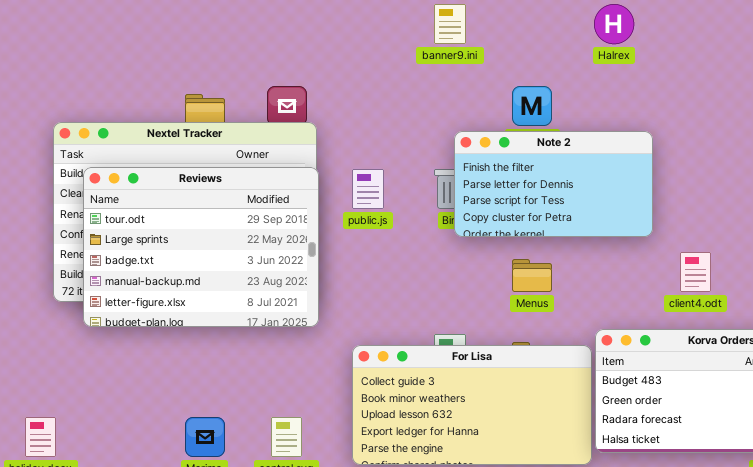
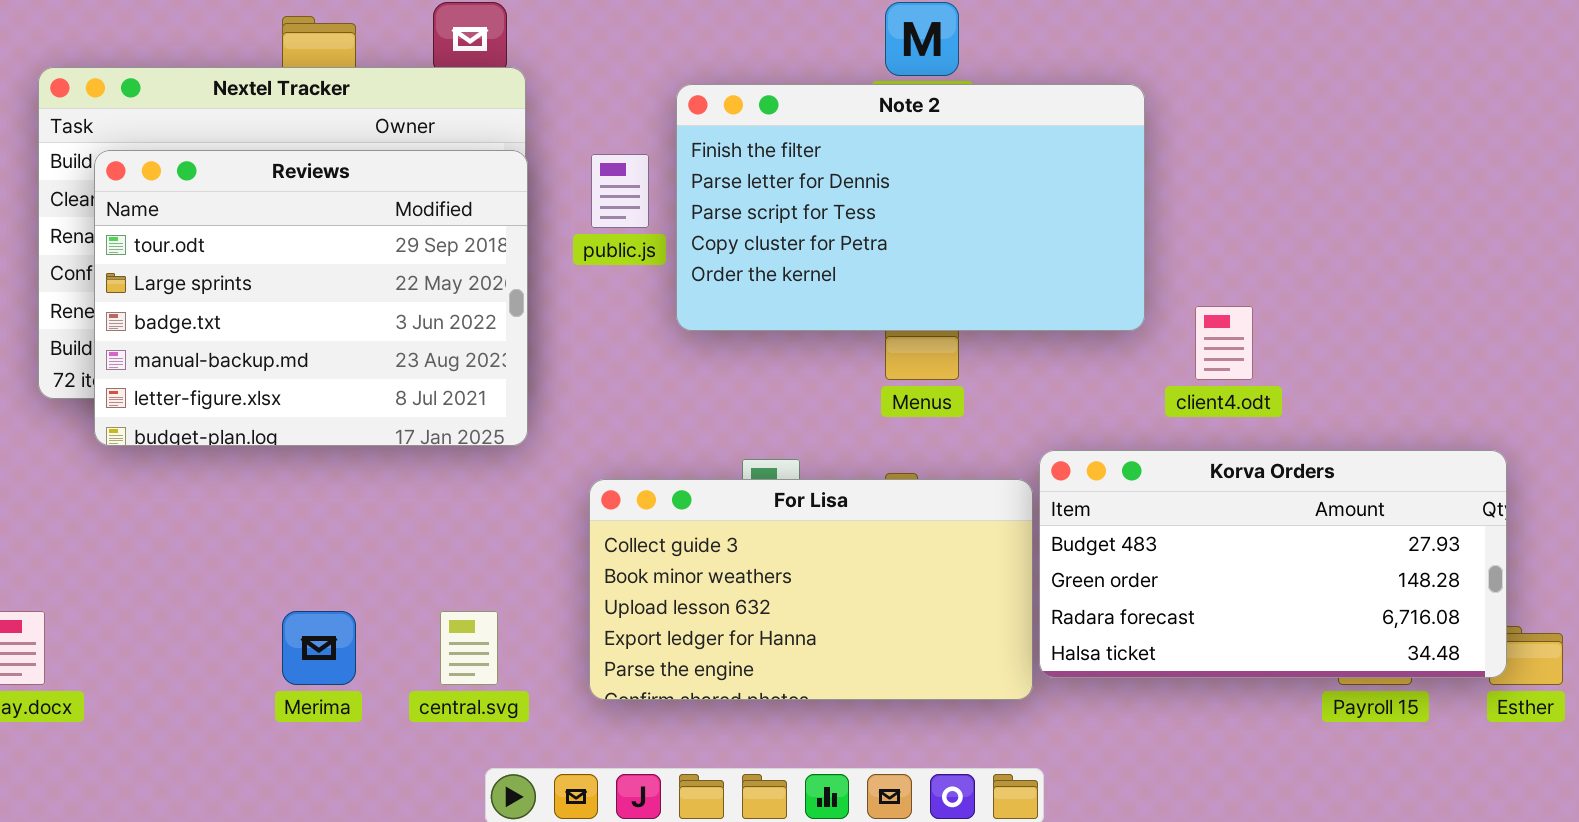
Note 2: [454,131,653,237] -> [676,84,1145,331], resized

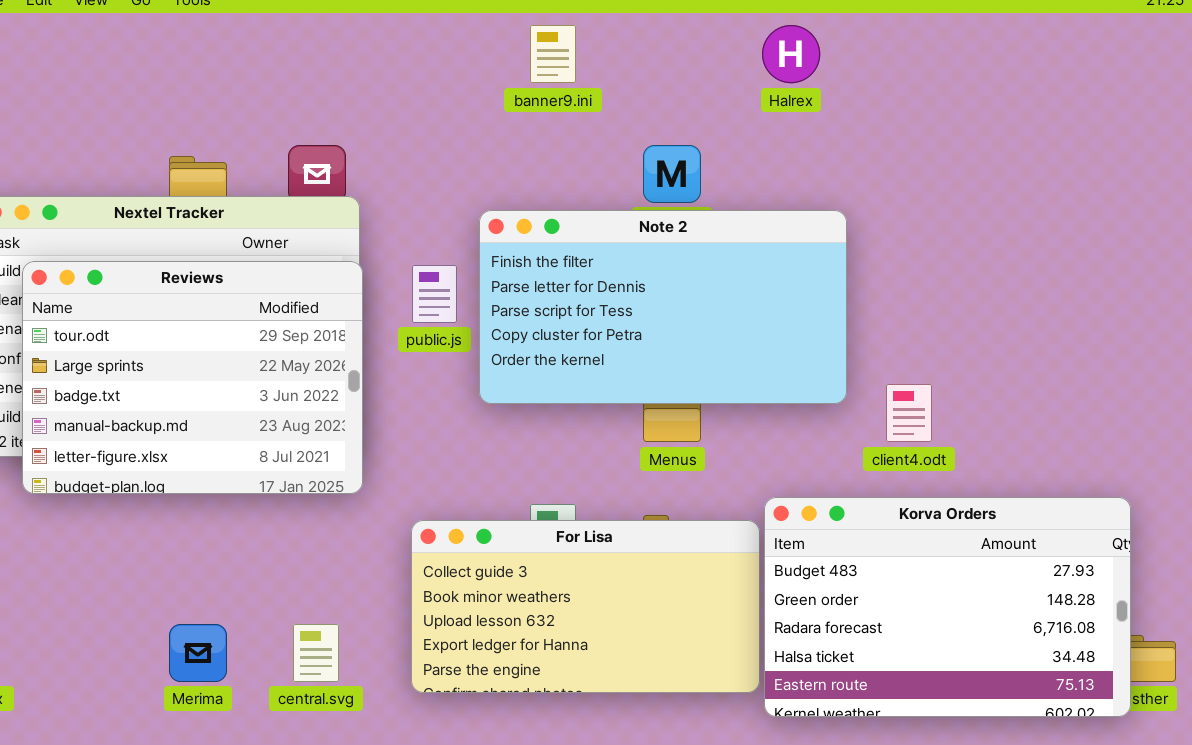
Korva Orders: [1039,450,1507,678] -> [764,497,1131,717], resized

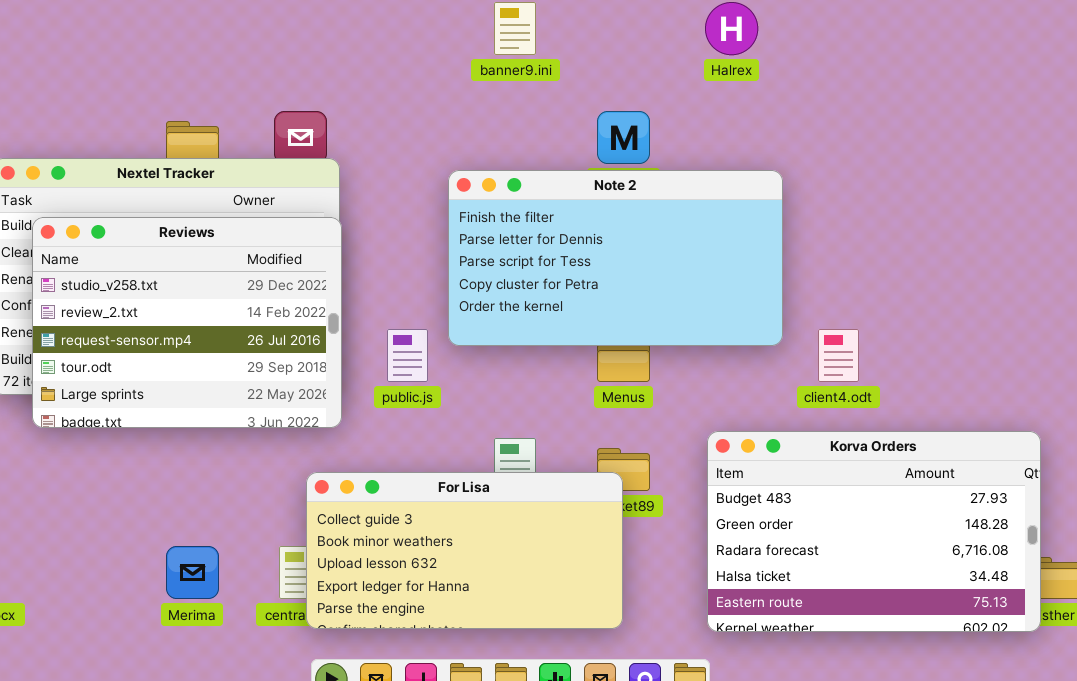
Reviews: [22,261,363,494] -> [32,217,342,428], scrolled up 3 rows
public.js: [412,265,457,323] -> [387,329,428,382], moved
For Lisa: [411,520,760,693] -> [306,472,623,629], moved

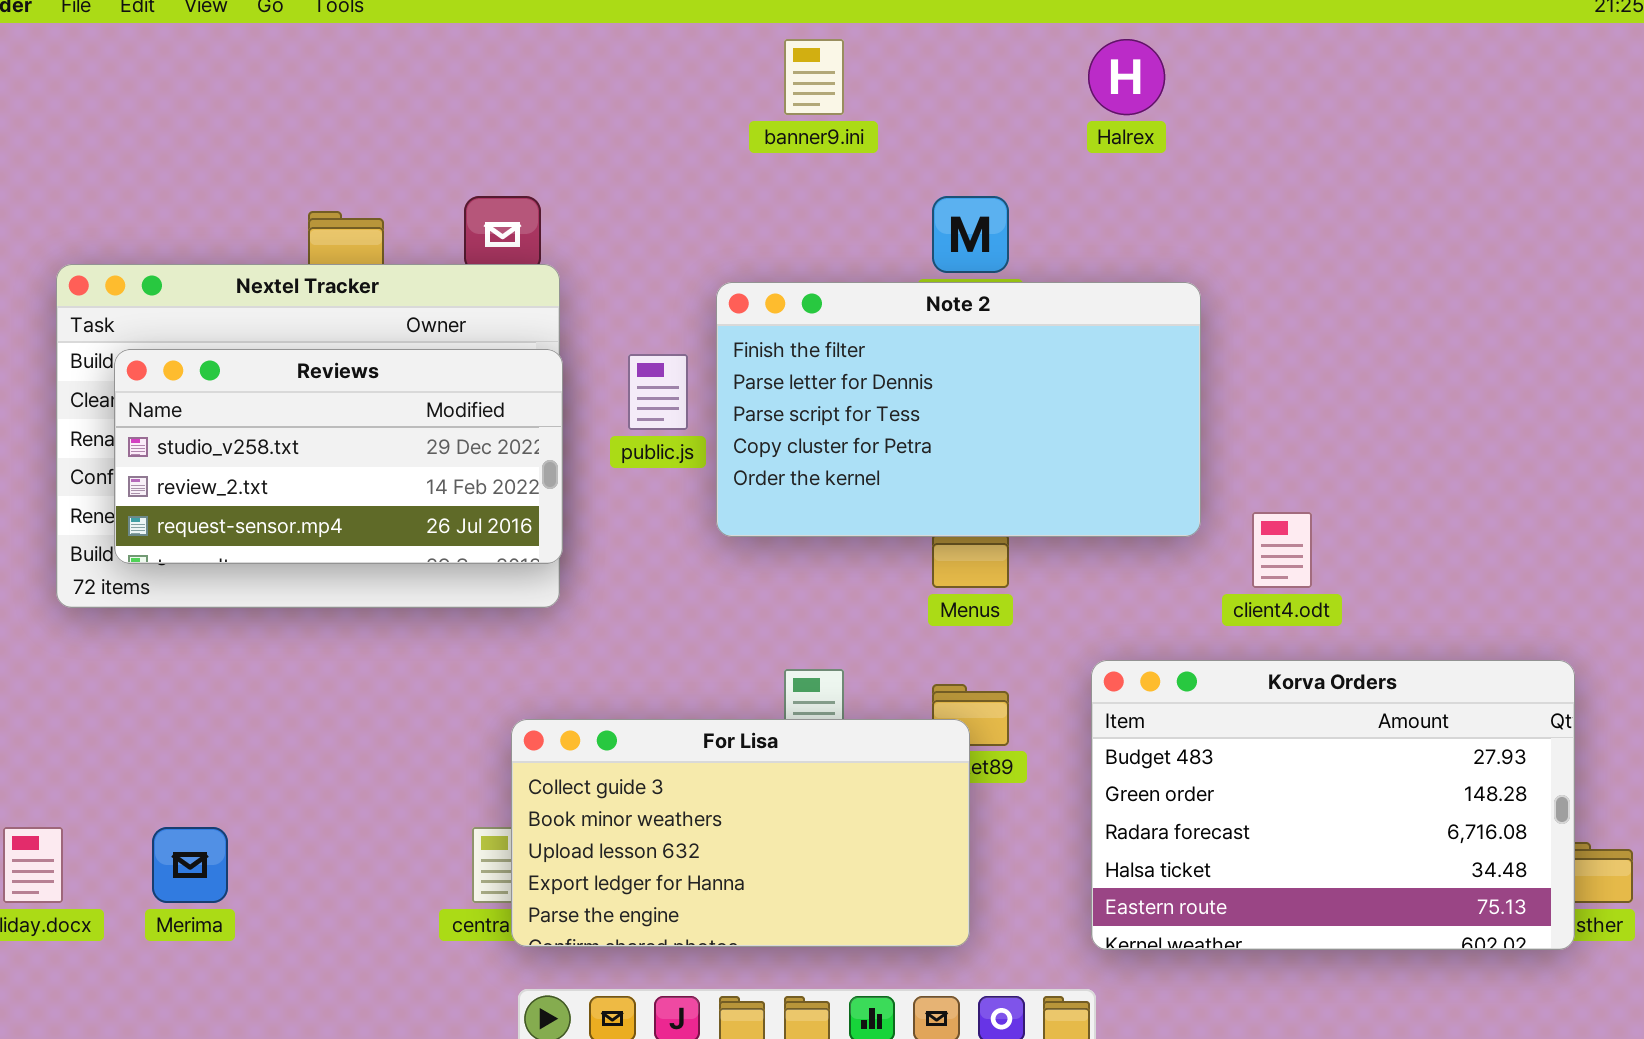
Reviews: [32,217,342,428] -> [114,349,563,564], resized
public.js: [387,329,428,382] -> [628,354,688,430], moved
Merima: [166,546,219,599] -> [152,827,228,903], moved

